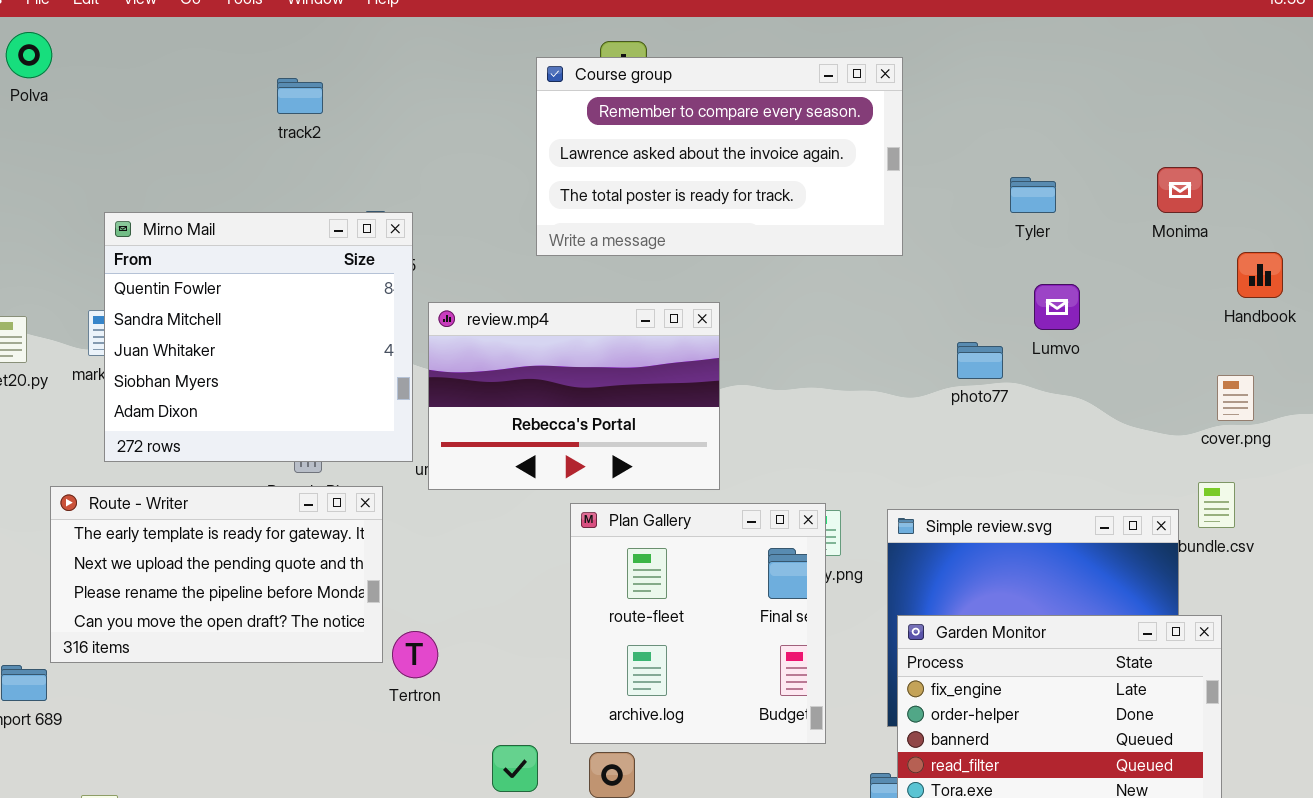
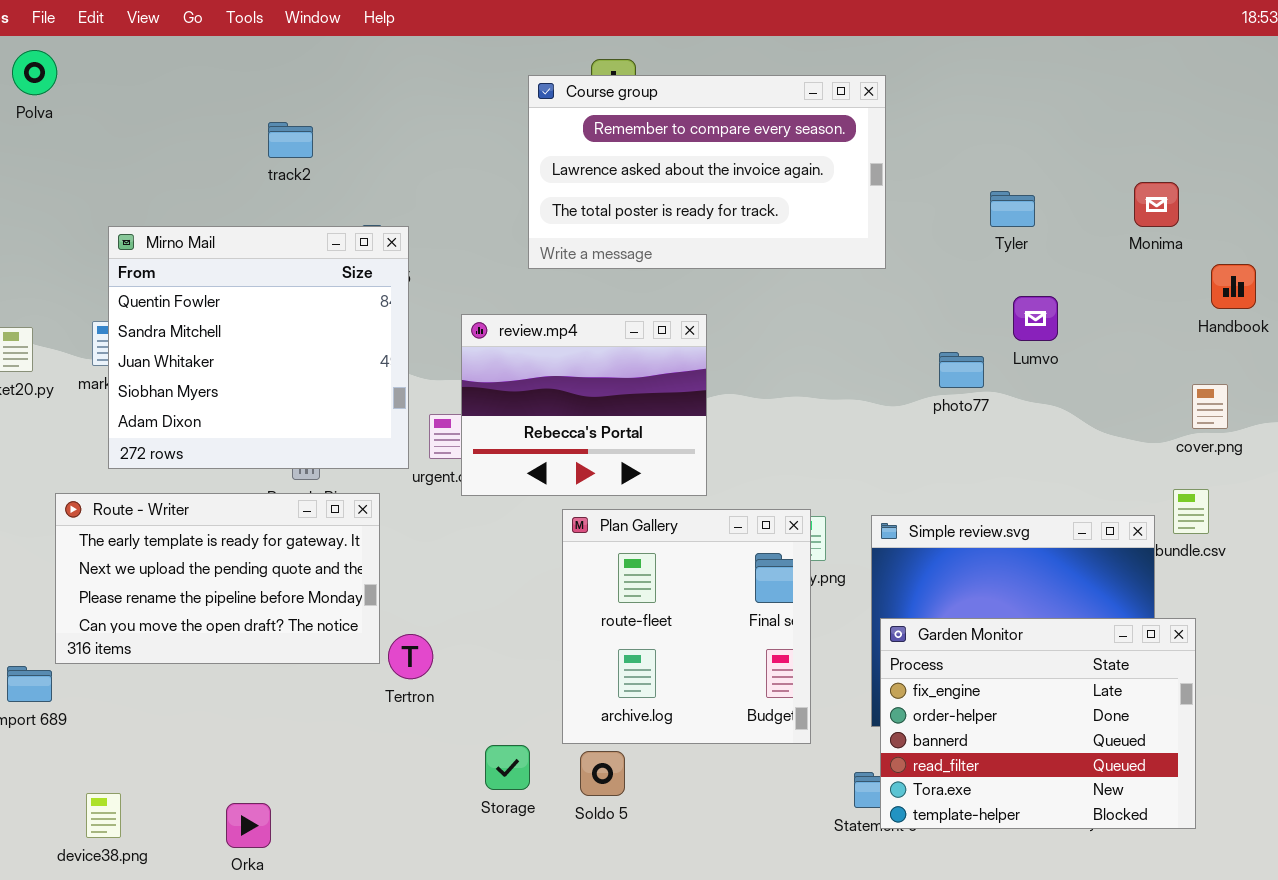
track2: [277,78,323,114] -> [268,122,313,158], moved
review.mp4: [428,302,720,490] -> [461,314,707,496], resized

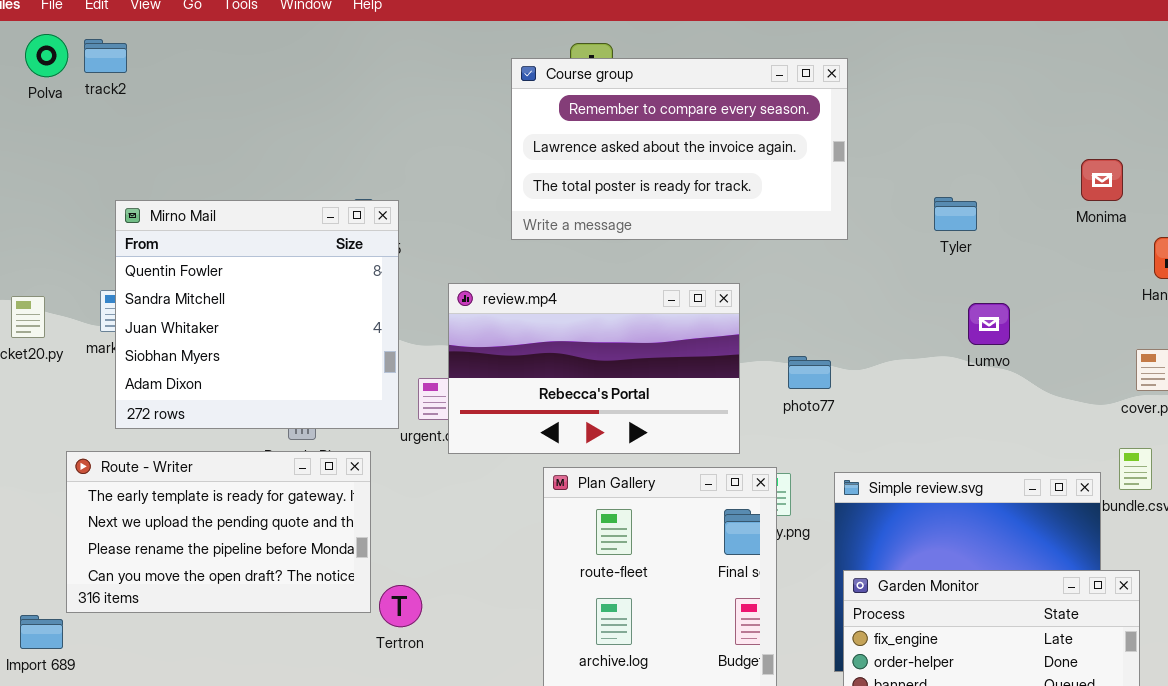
track2: [268,122,313,158] -> [84,39,127,73], moved
Tyler: [990,191,1035,227] -> [934,197,977,231], moved
Lumvo: [1013,296,1058,341] -> [968,303,1010,345], moved
review.mp4: [461,314,707,496] -> [448,283,740,454], resized
photo77: [939,352,984,388] -> [788,356,831,389], moved

